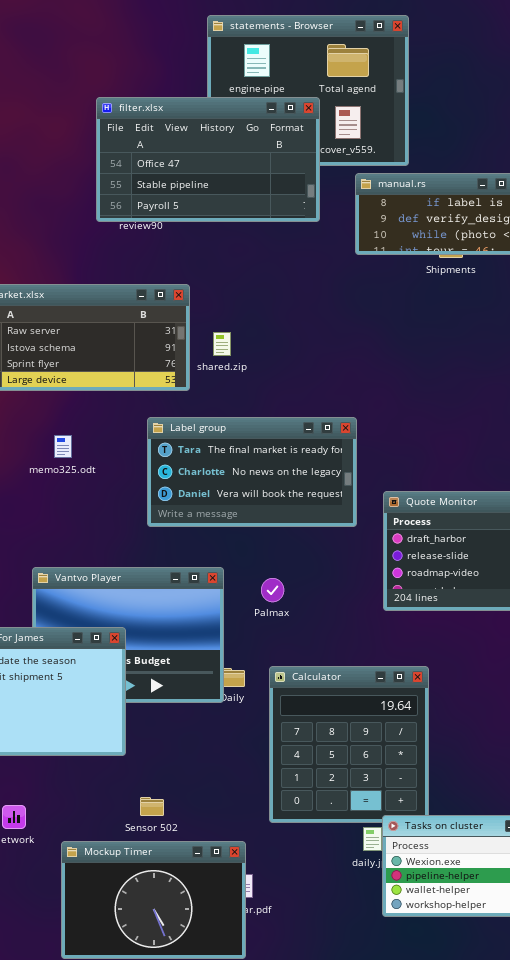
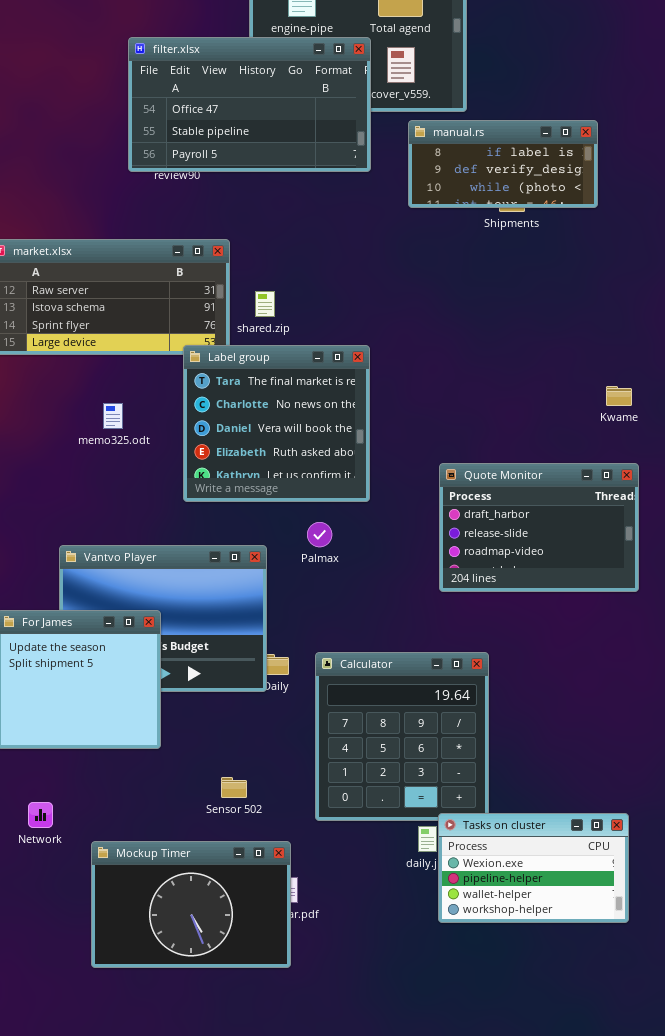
Label group: [147,417,357,527] -> [183,345,370,502], resized
memo325.odt: [54,435,72,458] -> [103,403,123,429], moved
Palmax: [261,578,284,602] -> [307,522,332,547], moved
Sensor 502: [140,797,164,816] -> [221,777,247,798], moved

